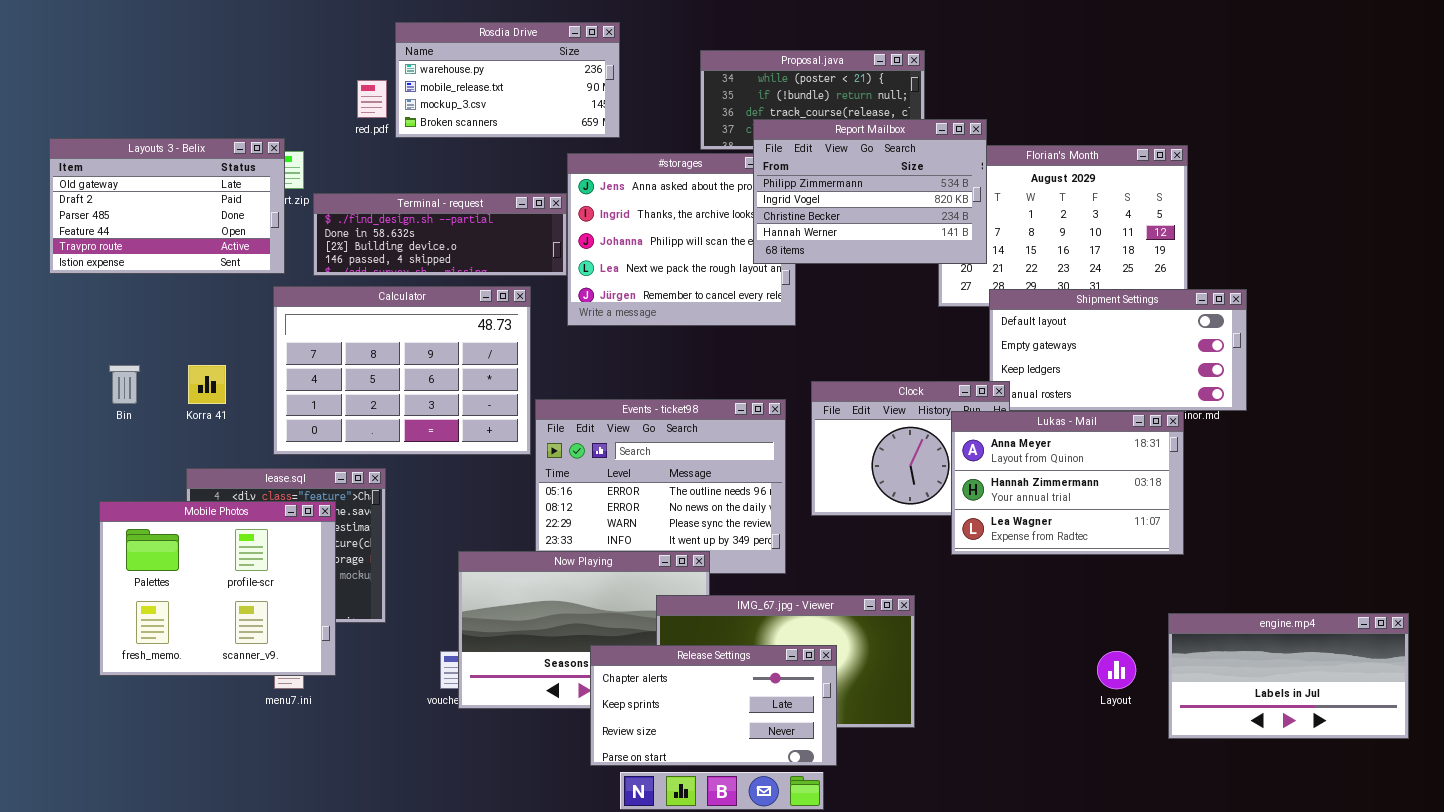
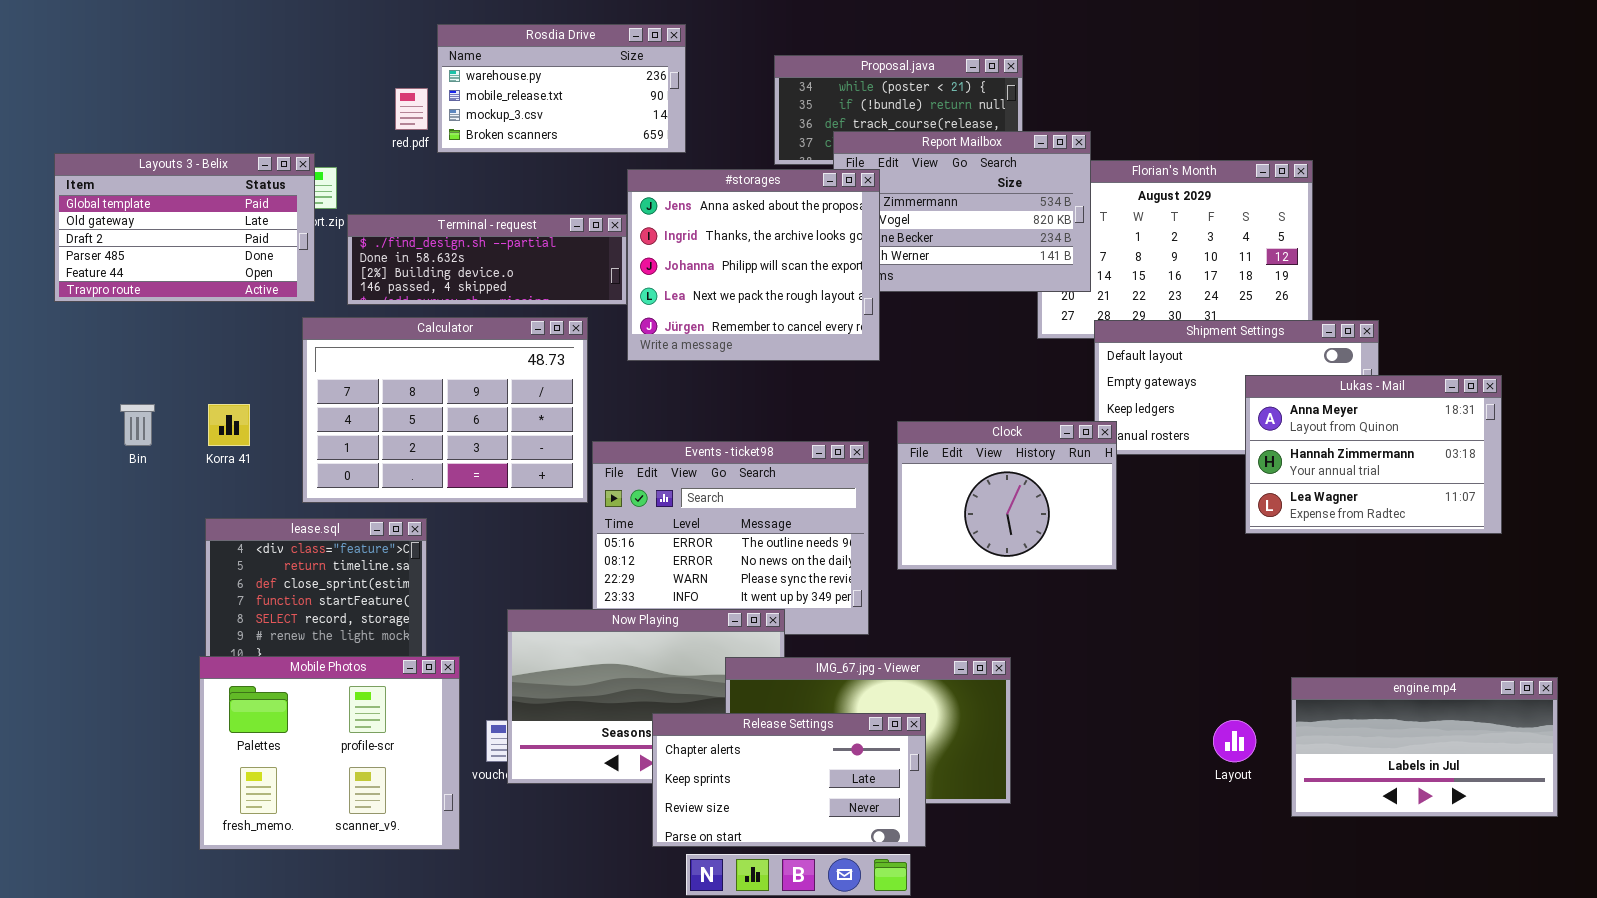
Layouts 3 - Belix: [49,138,285,274] -> [54,153,315,302], scrolled up 1 row
#storages: [567,153,796,326] -> [627,169,880,361], raised
Lukas - Mail: [951,411,1184,555] -> [1245,375,1502,534], moved
Mobile Photos: [99,501,336,676] -> [199,656,460,850], moved

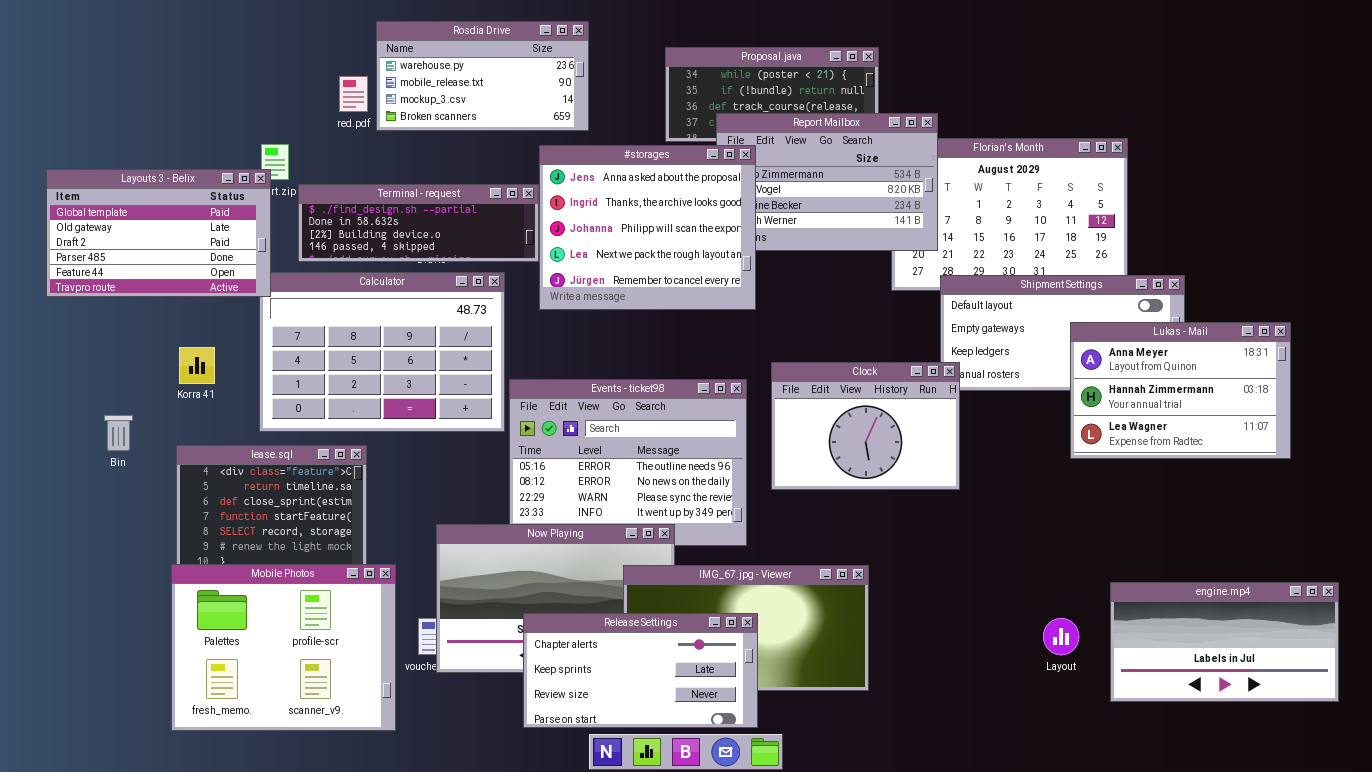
Layouts 3 - Belix: [54,153,315,302] -> [46,169,271,297], moved
Bin: [120,404,155,446] -> [104,415,133,451], moved
Release Settings: [652,713,926,847] -> [523,613,758,728], moved

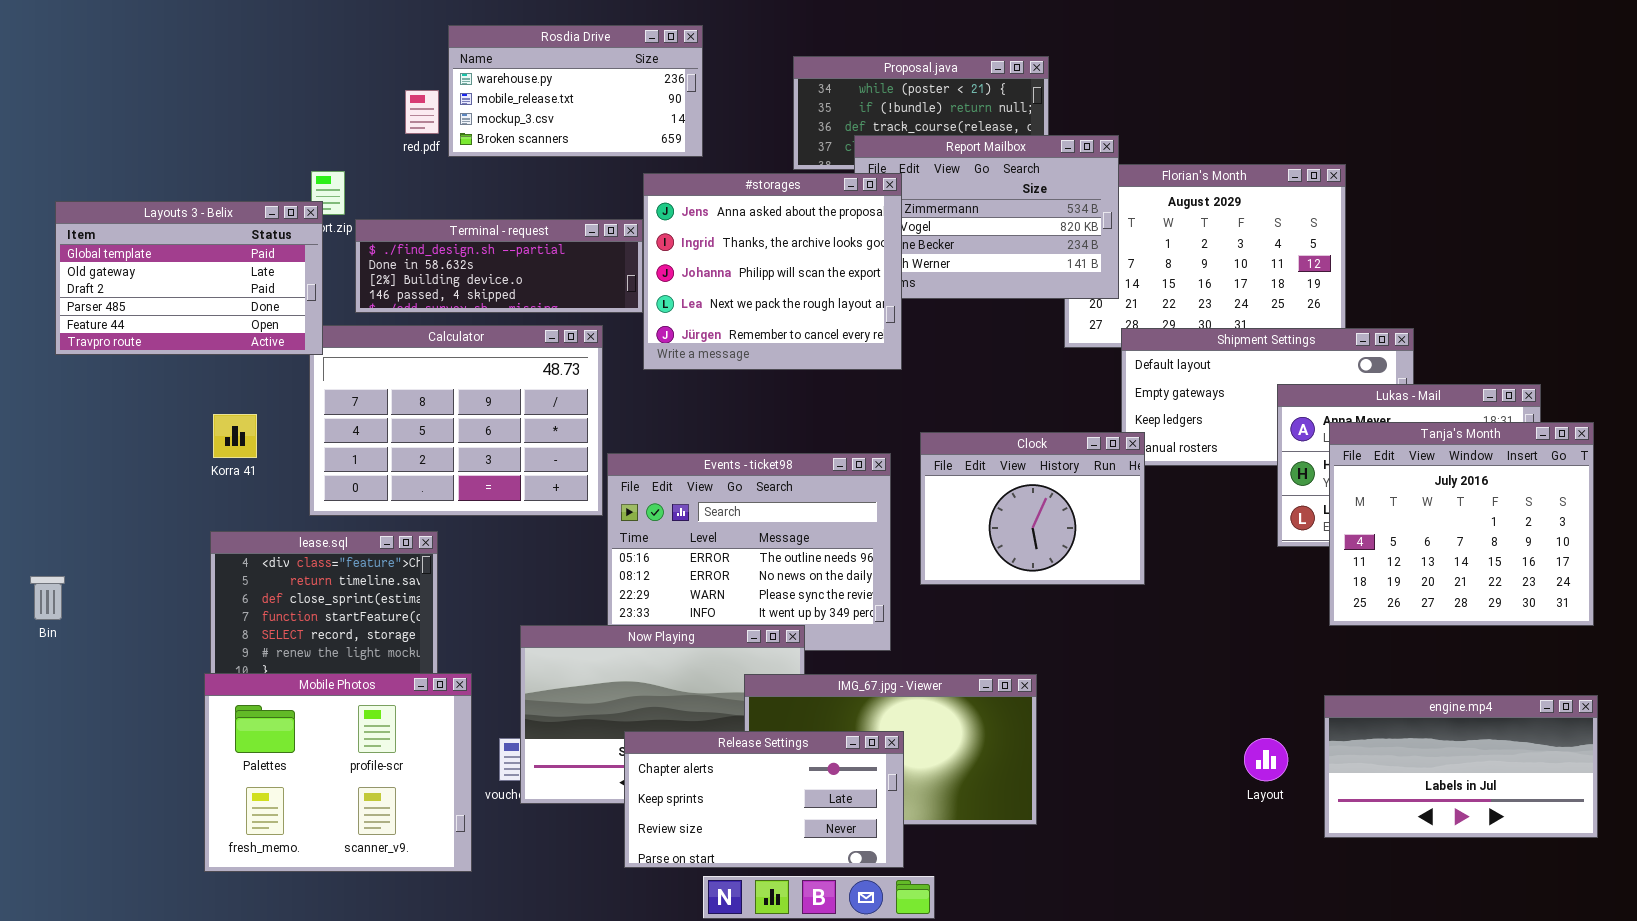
Tanja's Month: none -> [1329,422,1594,626], opened
Bin: [104,415,133,451] -> [30,576,65,620], moved

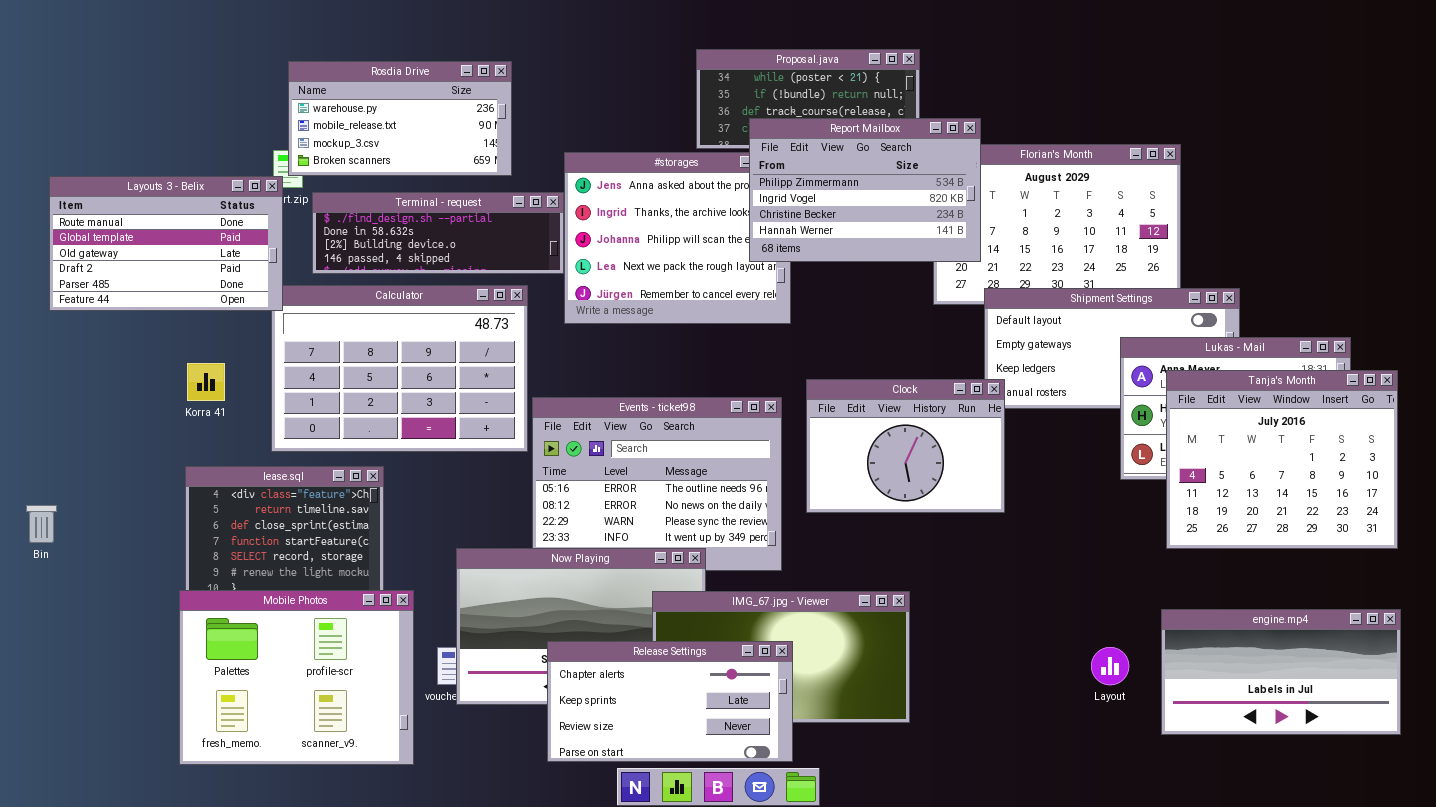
Rosdia Drive: [448,25,703,157] -> [288,61,512,176], moved
Report Mailbox: [854,135,1119,299] -> [749,118,981,262], raised
Layouts 3 - Belix: [55,201,323,355] -> [49,176,283,311], scrolled up 1 row

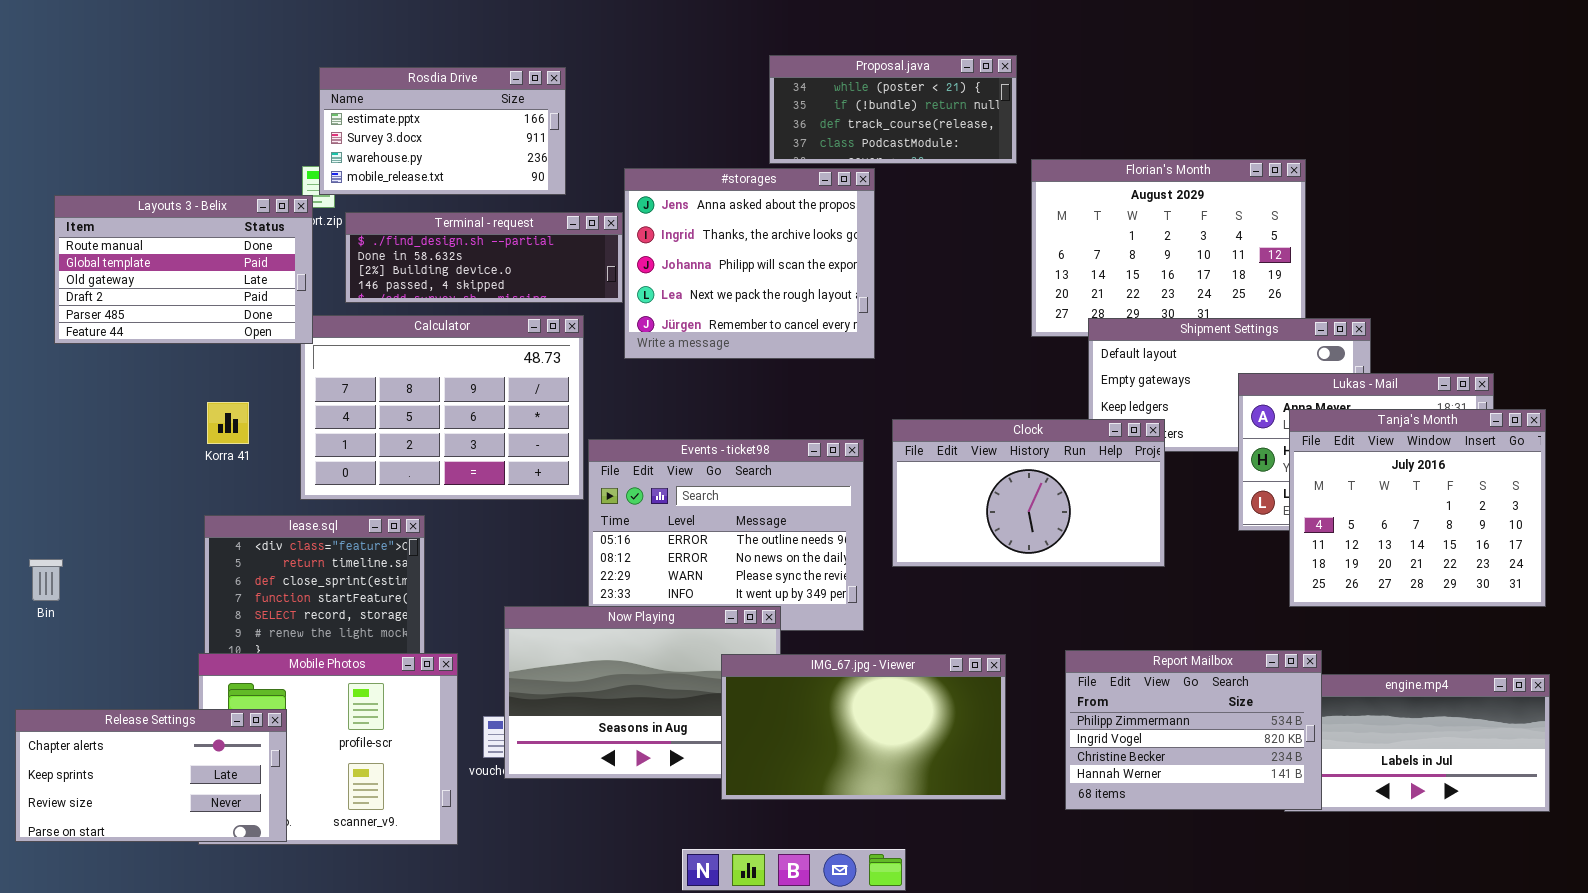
Rosdia Drive: [288,61,512,176] -> [319,67,566,195], scrolled up 2 rows
Report Mailbox: [749,118,981,262] -> [1065,650,1322,810], moved
Clock: [806,379,1005,513] -> [892,419,1165,567], resized
Release Settings: [547,641,793,762] -> [15,709,287,842], moved

